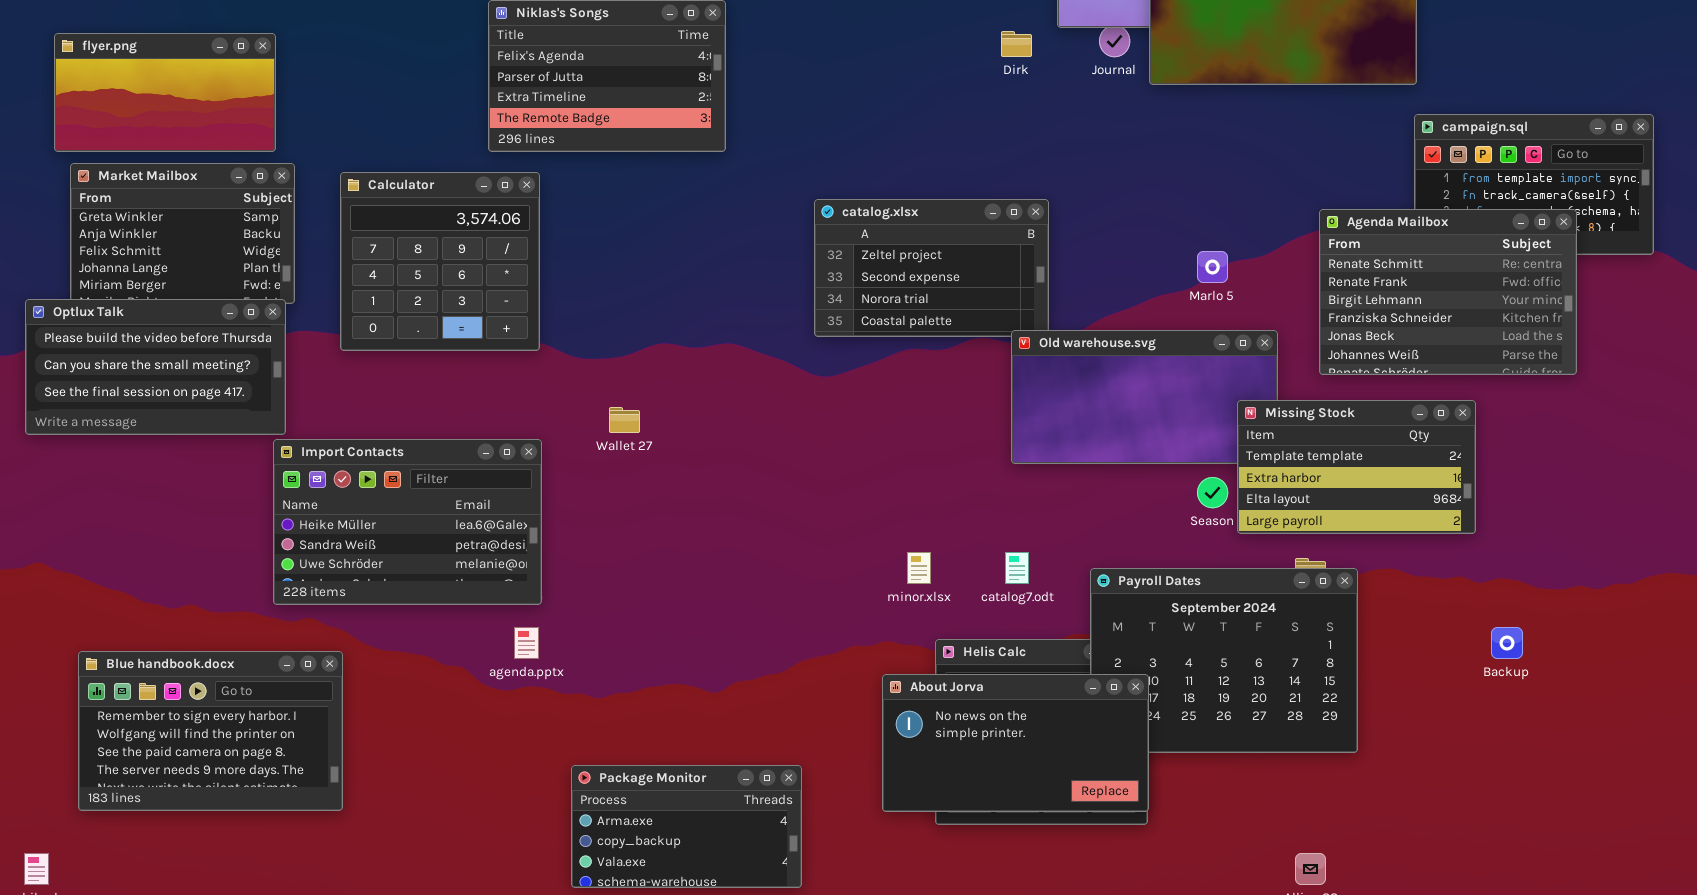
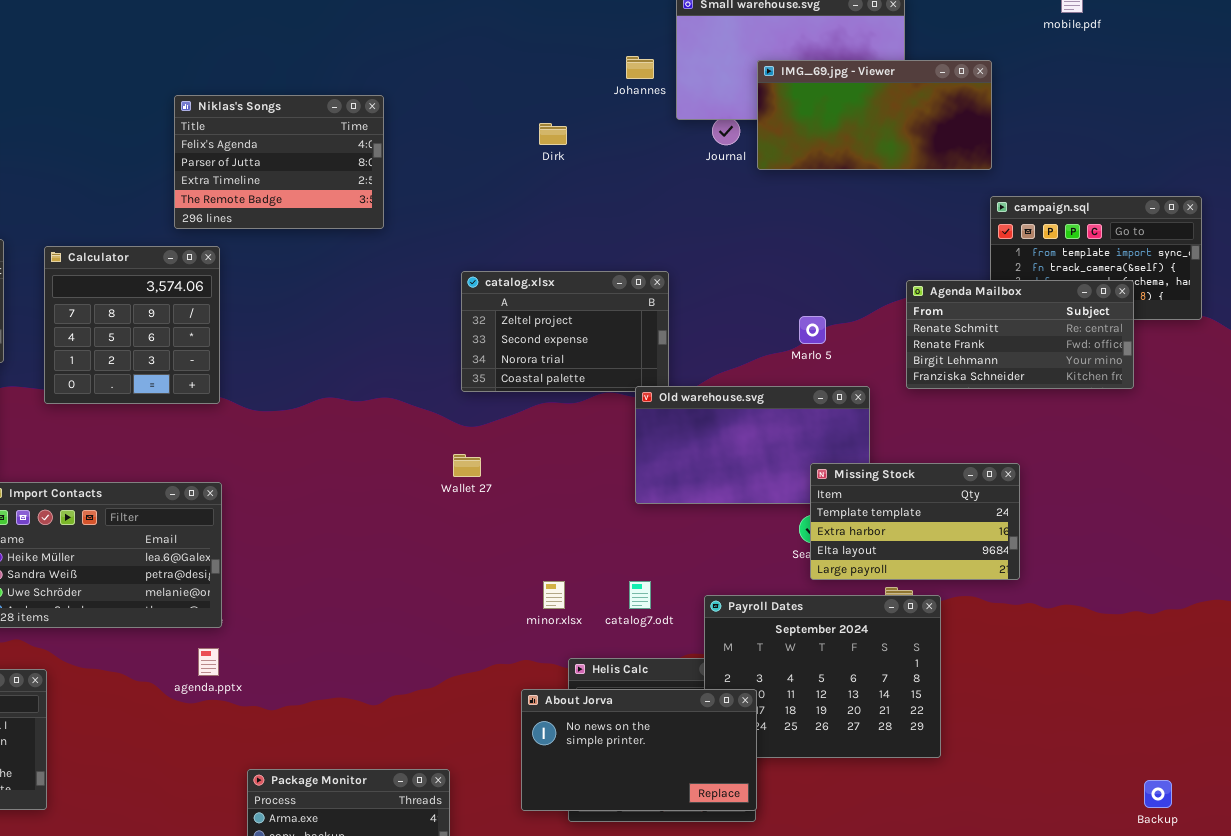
Dirk: [1001,31,1032,57] -> [539,123,567,145], moved
Agenda Mailbox: [1319,209,1577,375] -> [906,280,1134,389], resized
Missing Stock: [1237,400,1476,534] -> [810,463,1020,580], moved
Wallet 27: [609,407,640,433] -> [453,454,481,477], moved
Backup: [1491,627,1523,659] -> [1144,780,1172,808], moved

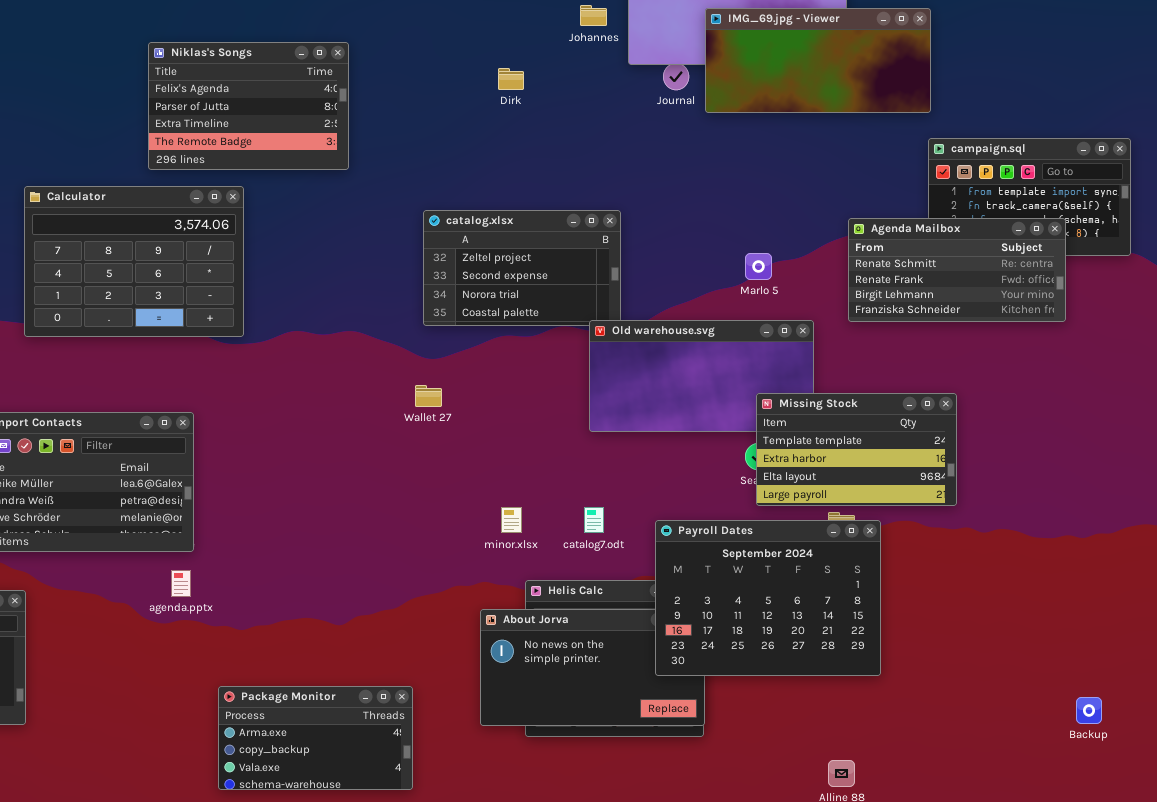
Calculator: [44,246,220,404] -> [24,186,244,337], resized
Payroll Dates: [704,595,941,758] -> [655,520,881,676], raised

